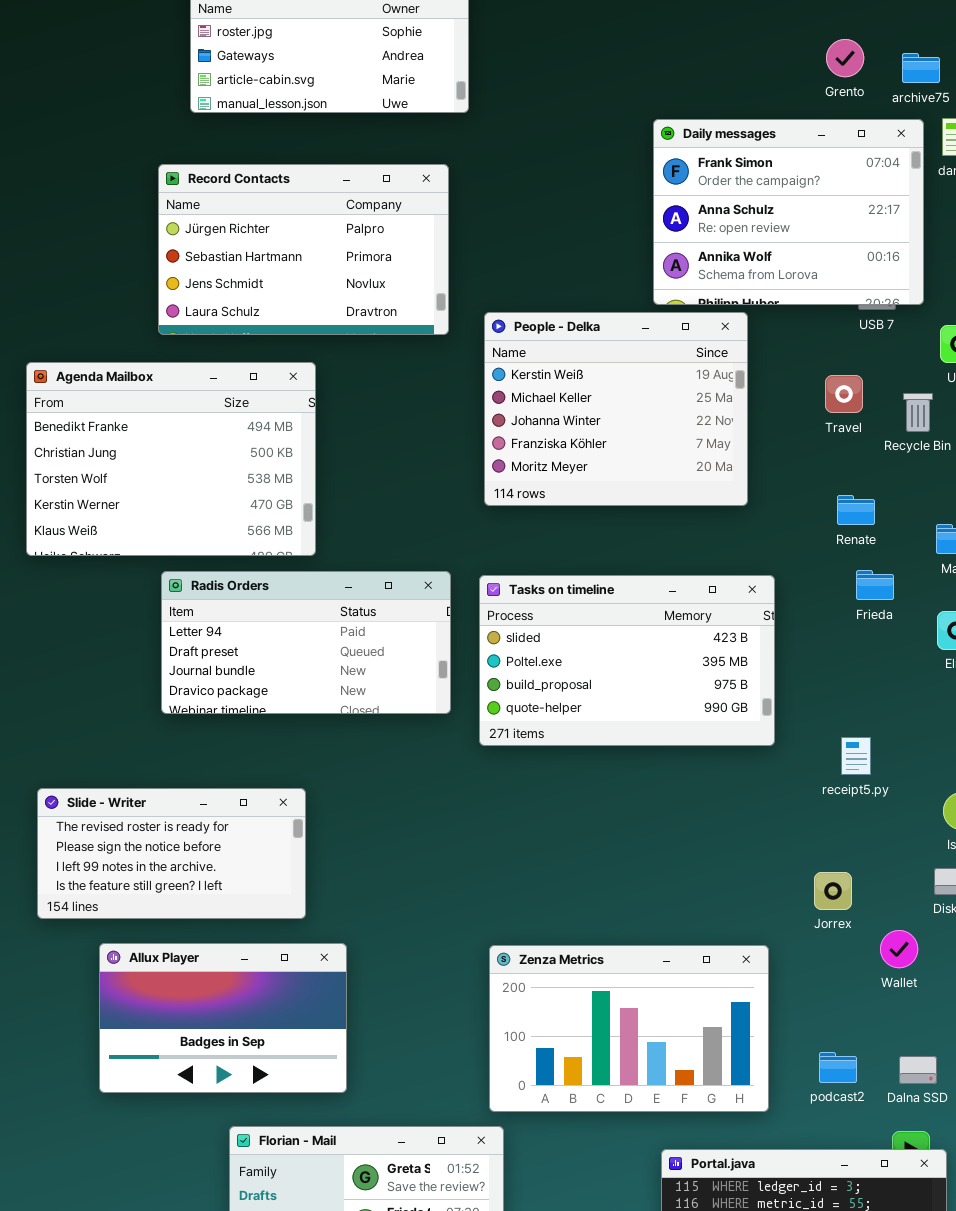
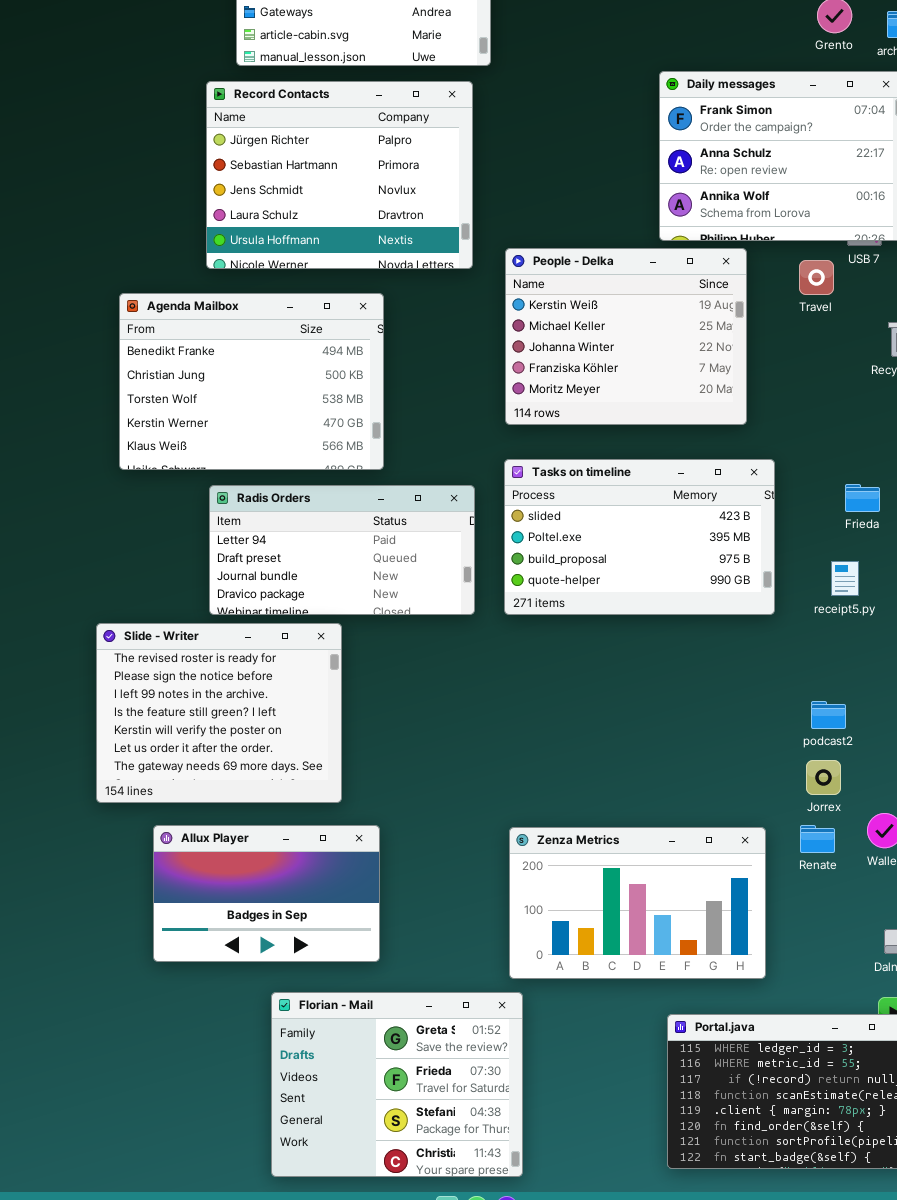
Record Contacts: [158,164,449,335] -> [206,81,473,269], resized
Agenda Mailbox: [26,362,316,556] -> [119,293,384,470], moved
Travel: [825,375,863,413] -> [799,260,834,295], moved
Renate: [837,495,875,525] -> [800,825,835,853], moved
Tasks on timeline: [479,575,775,746] -> [504,459,775,615], moved
receipt5.py: [841,737,871,775] -> [831,561,859,596], moved
Slide - Writer: [37,788,306,919] -> [96,623,342,803], resized
podcast2: [819,1052,857,1083] -> [811,701,846,729], moved

